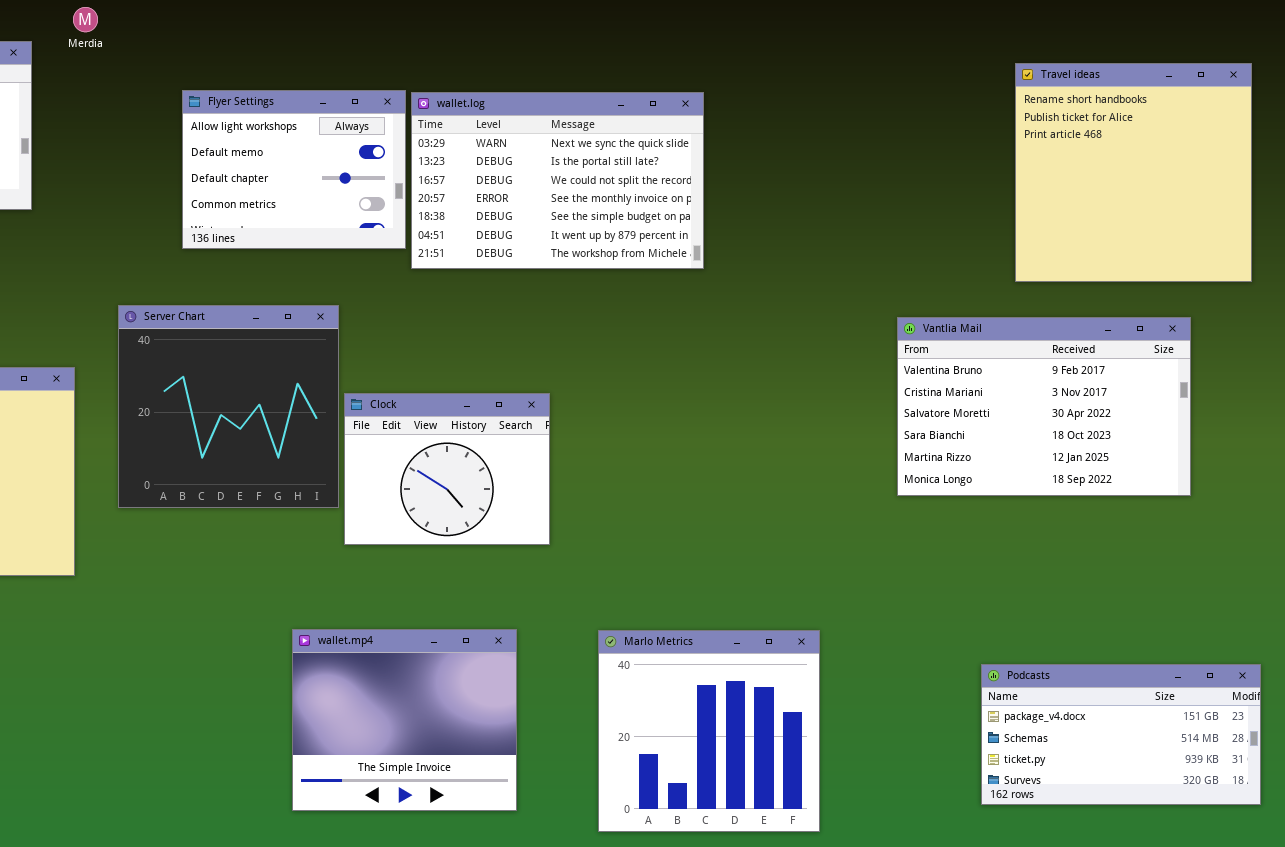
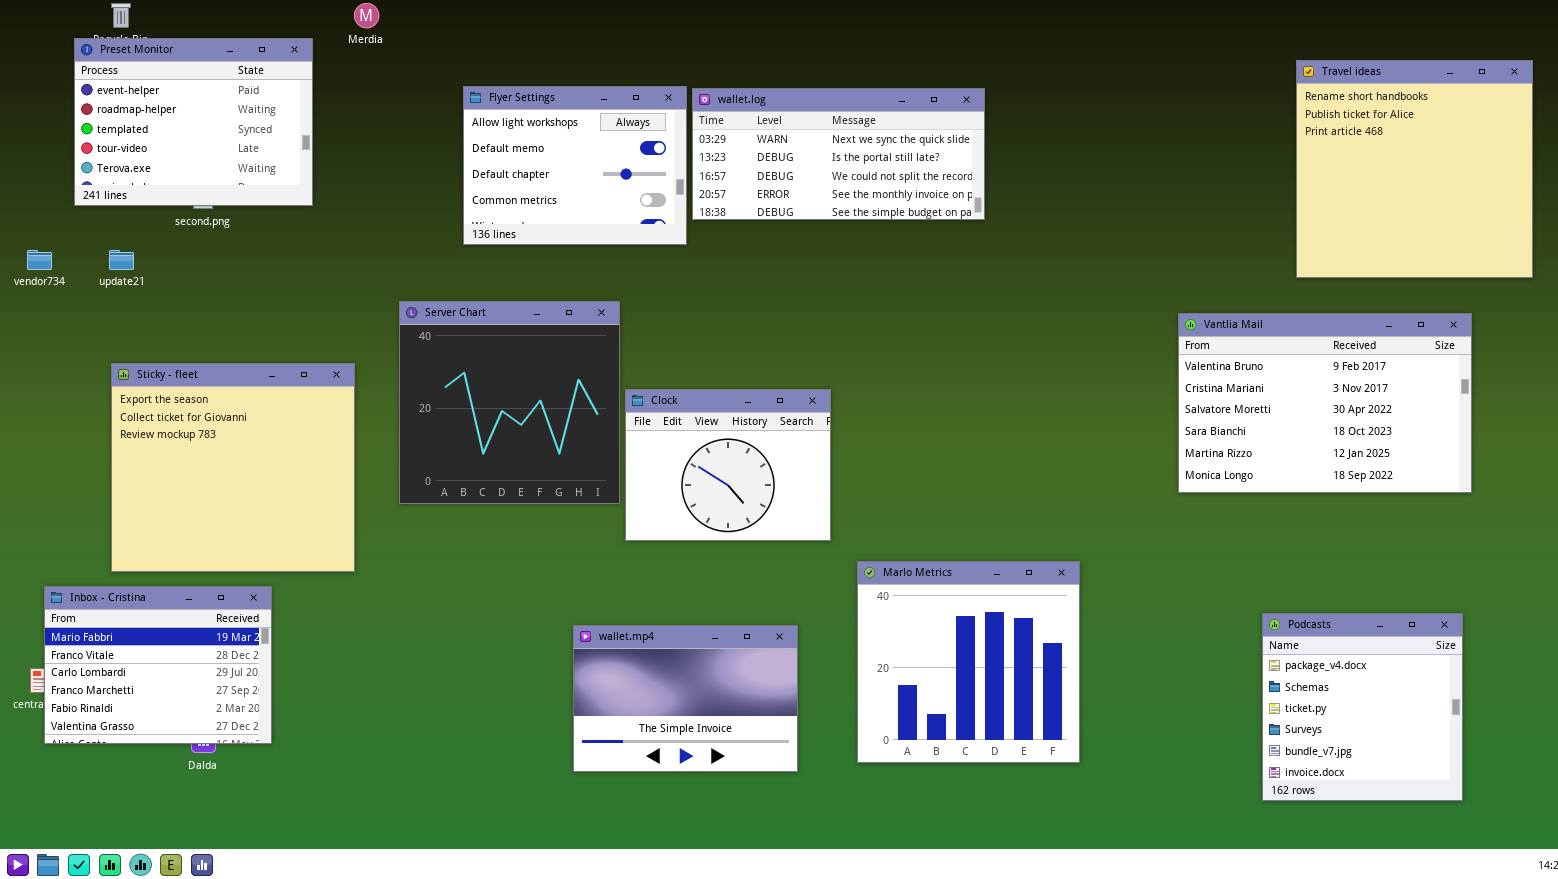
wallet.log: [411,92,704,269] -> [692,88,985,220], resized
wallet.mp4: [292,629,517,811] -> [573,625,798,772], resized
Marlo Metrics: [598,630,820,832] -> [857,561,1080,763], moved
Podcasts: [981,664,1261,805] -> [1262,613,1463,801], resized

